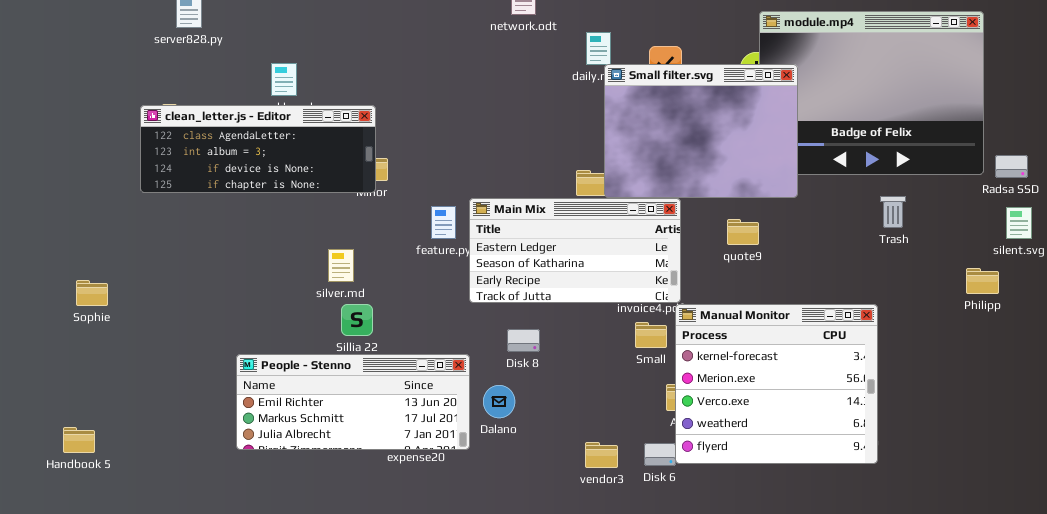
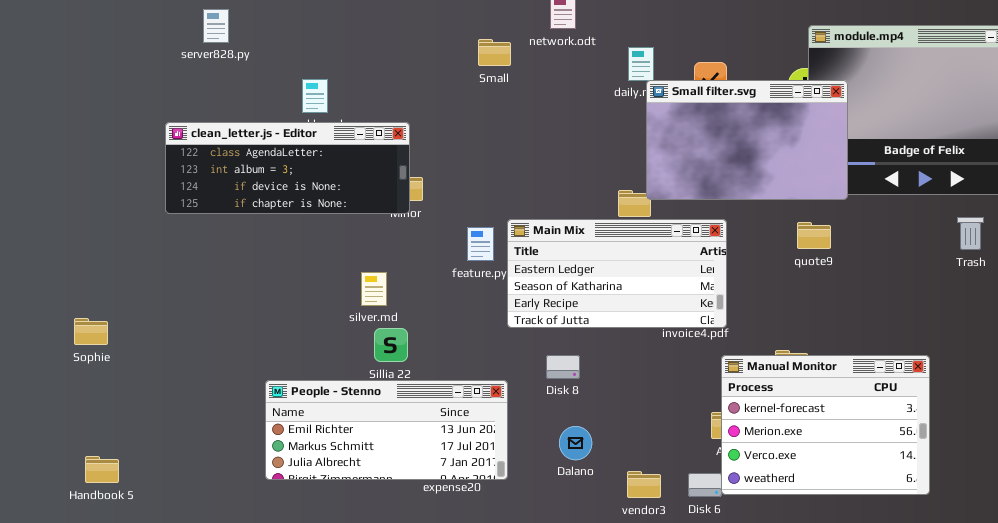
Small filter.svg: [604,64,798,198] -> [646,80,848,200], resized
Trash: [880,196,906,228] -> [957,217,984,250], moved
quote9: [727,219,759,245] -> [797,222,831,249], moved
Sophie: [76,280,108,306] -> [74,318,108,345], moved
Manual Monitor: [675,304,878,464] -> [721,355,930,495], resized
Small: [635,322,667,348] -> [478,39,511,66], moved
Dalano: [483,385,515,418] -> [559,426,592,460], moved

